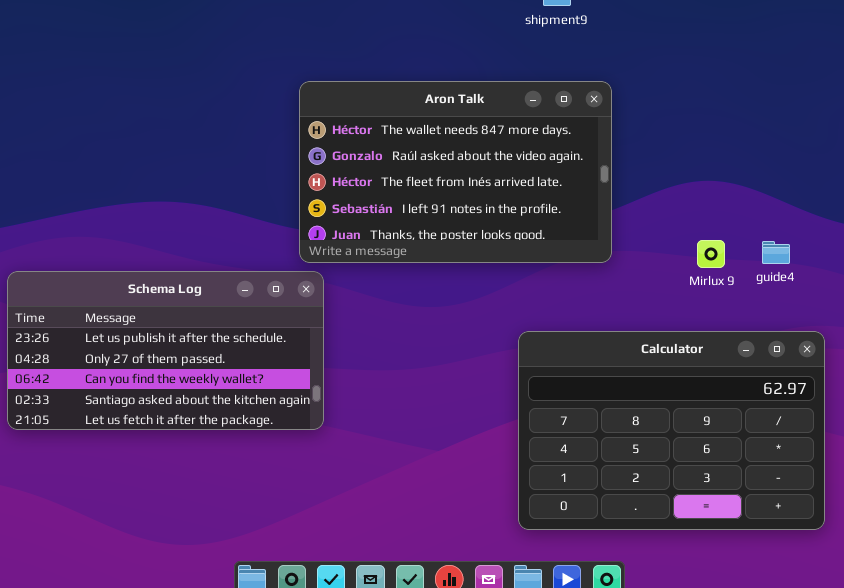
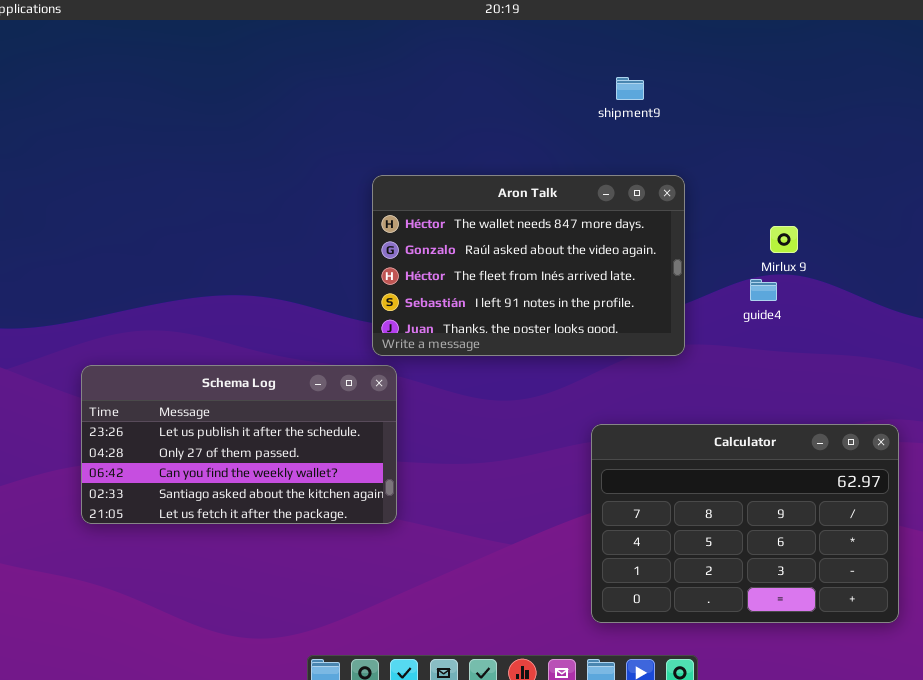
Mirlux 9: [697,240,725,268] -> [770,226,798,253], moved
guide4: [762,241,790,264] -> [750,279,777,301], moved

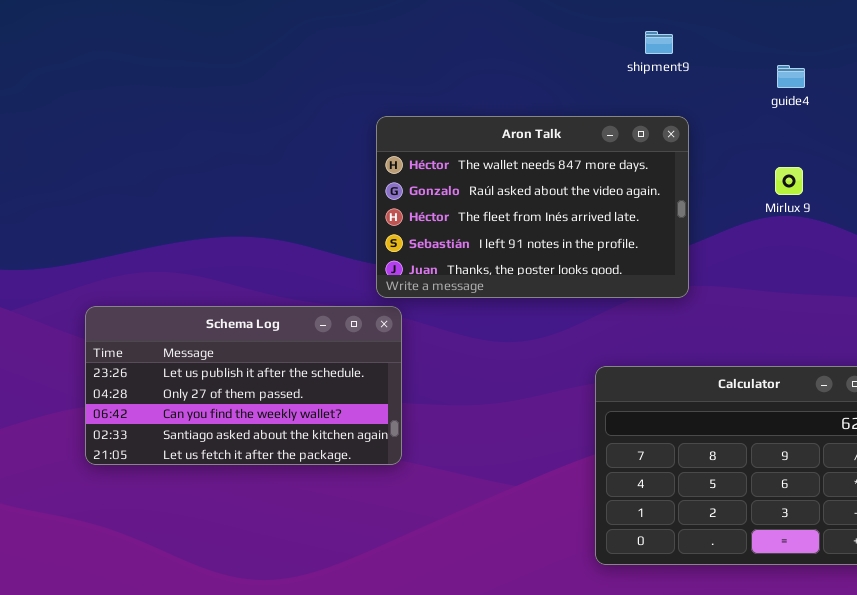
shipment9: [616,77,644,100] -> [645,31,673,54], moved
guide4: [750,279,777,301] -> [777,65,805,88], moved

